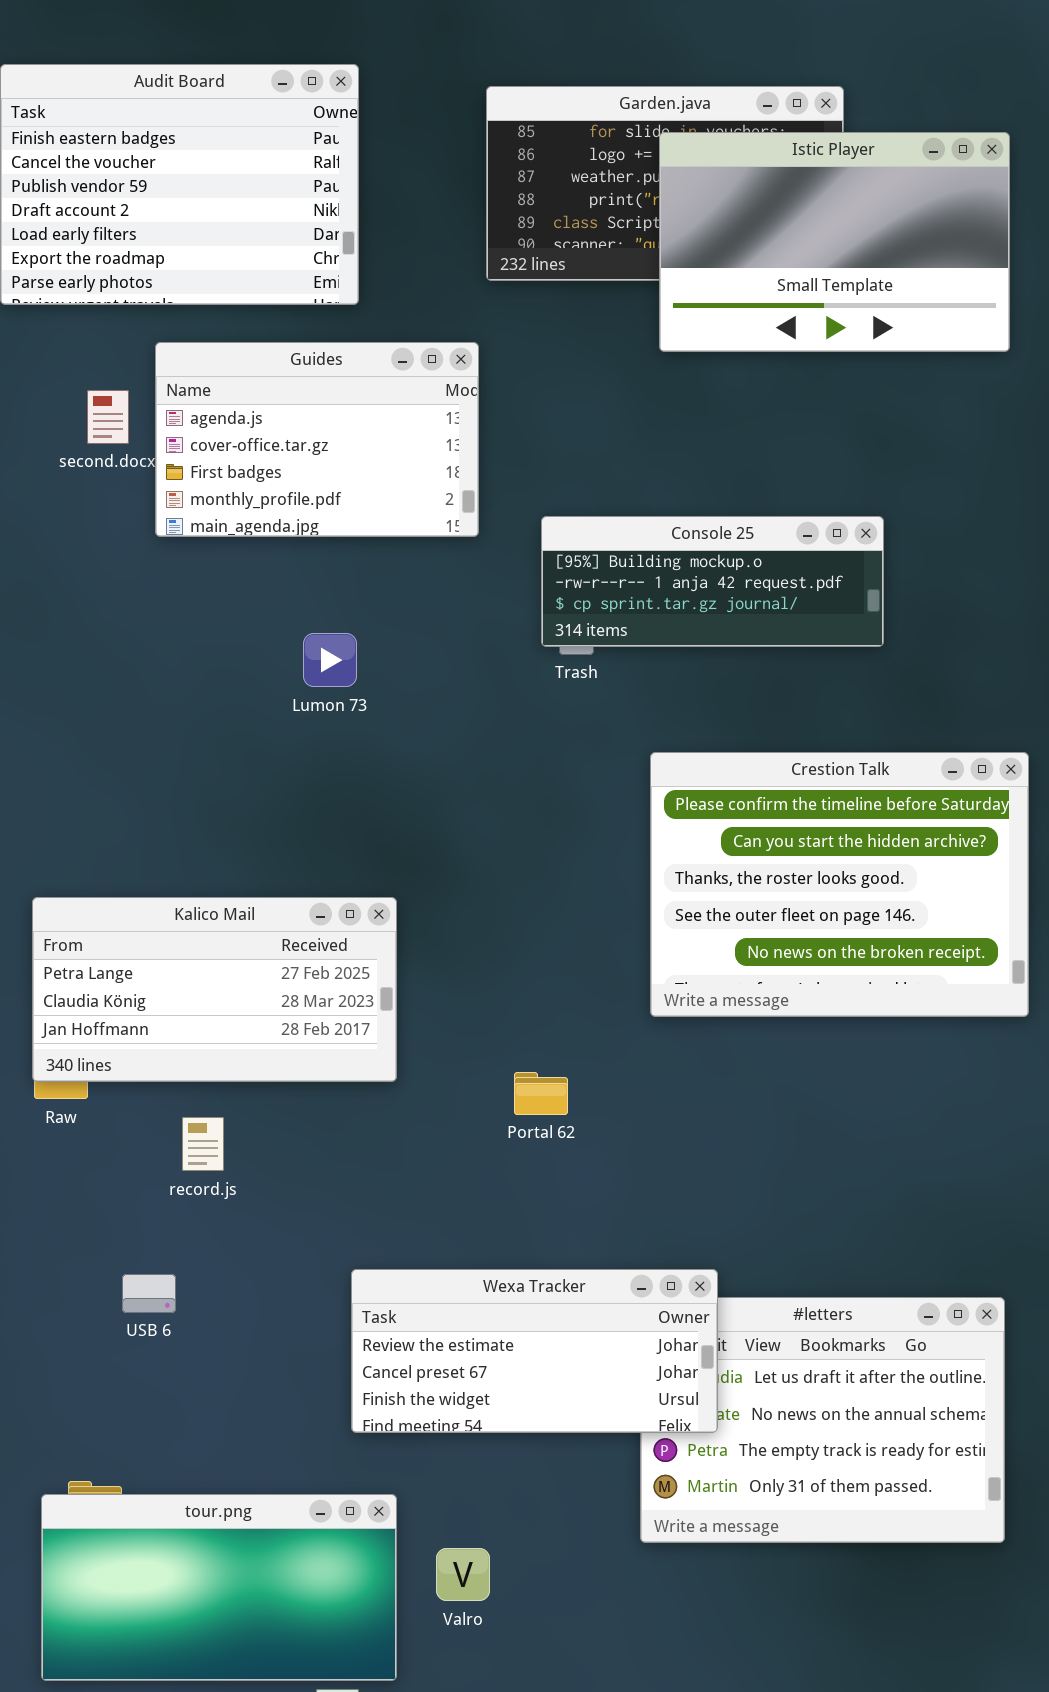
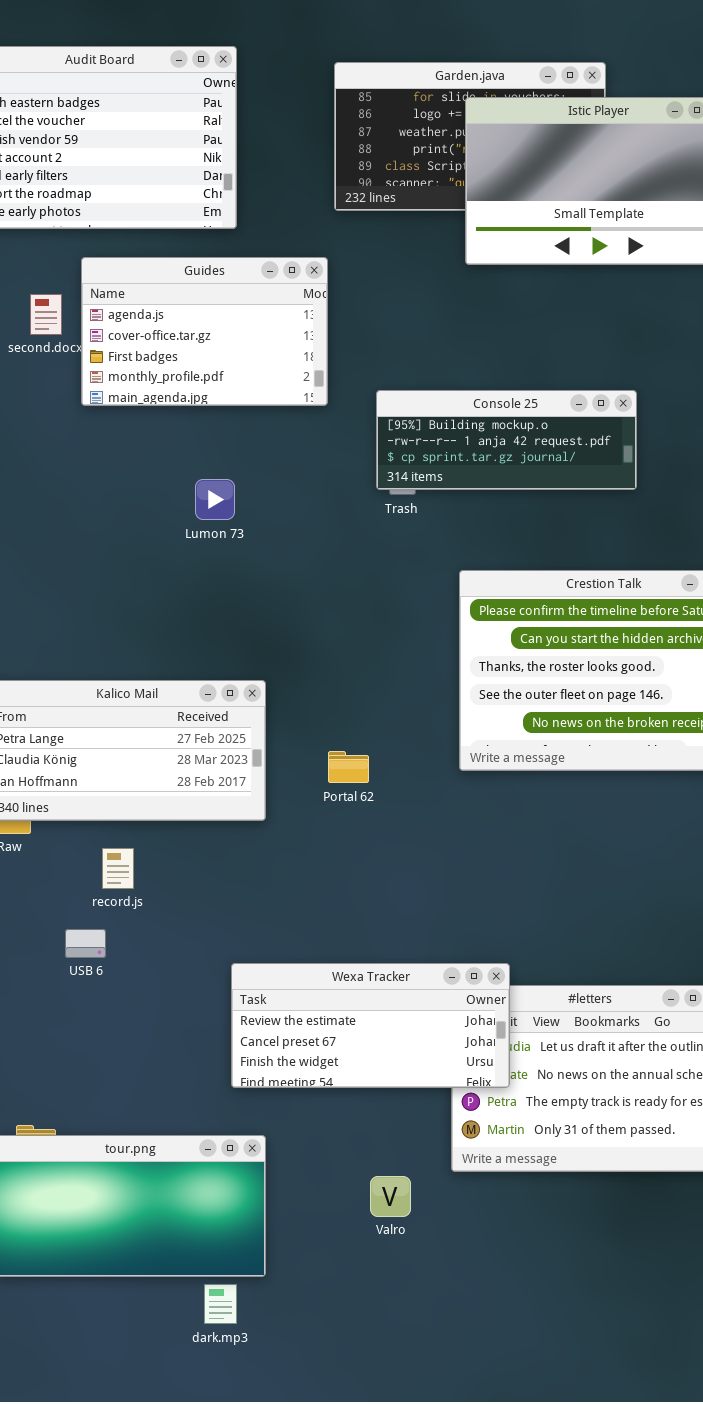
Portal 62: [514,1072,568,1115] -> [328,751,369,783], moved
USB 6: [122,1274,176,1313] -> [65,929,106,958], moved
Valro: [436,1548,490,1601] -> [370,1176,411,1217], moved

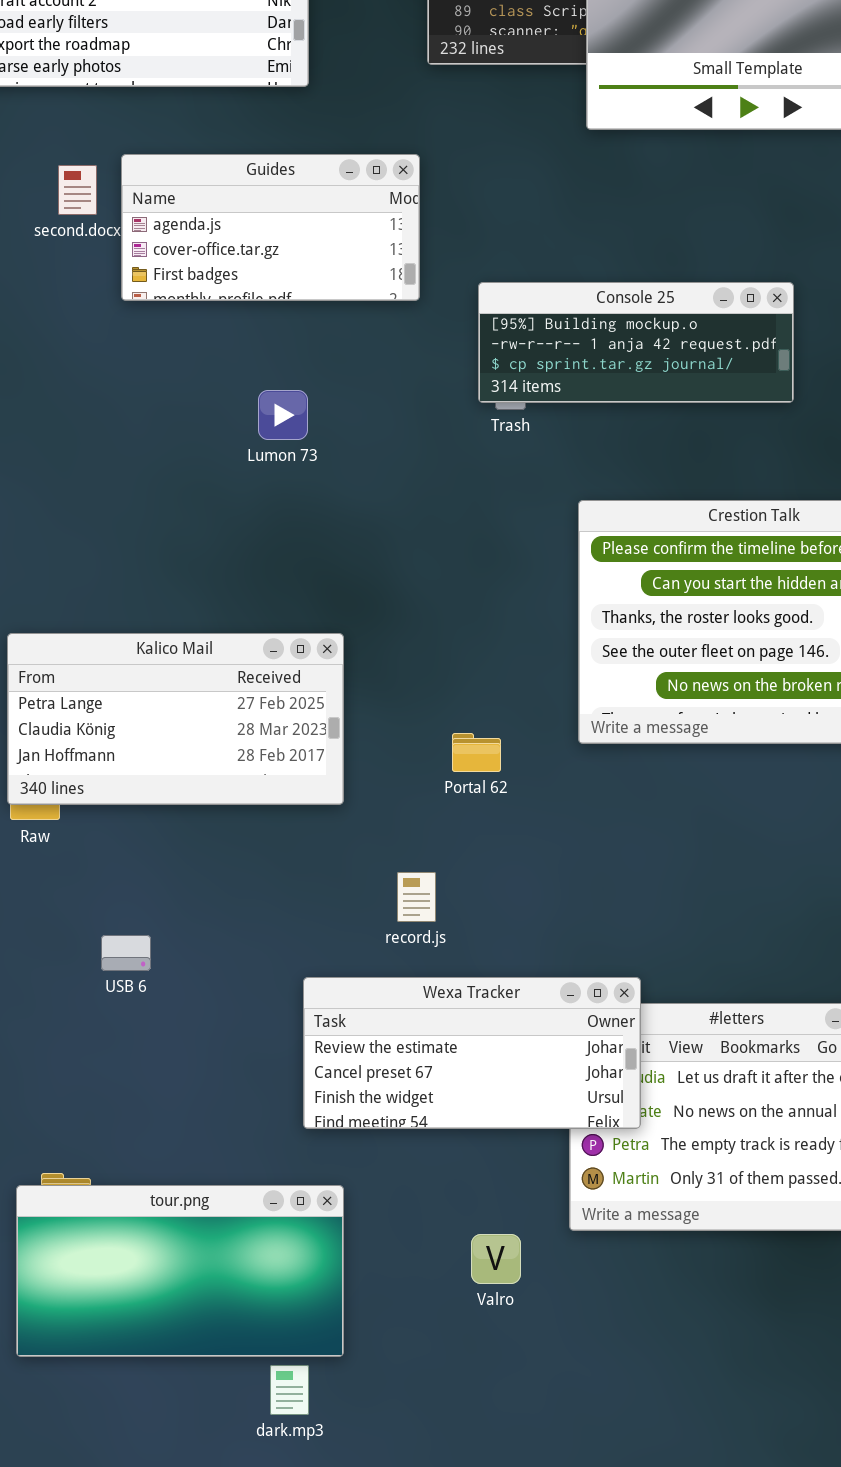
Guides: [81,257,328,406] -> [121,154,420,301], resized
Portal 62: [328,751,369,783] -> [452,733,501,772], moved
record.js: [102,848,134,889] -> [397,872,436,922], moved

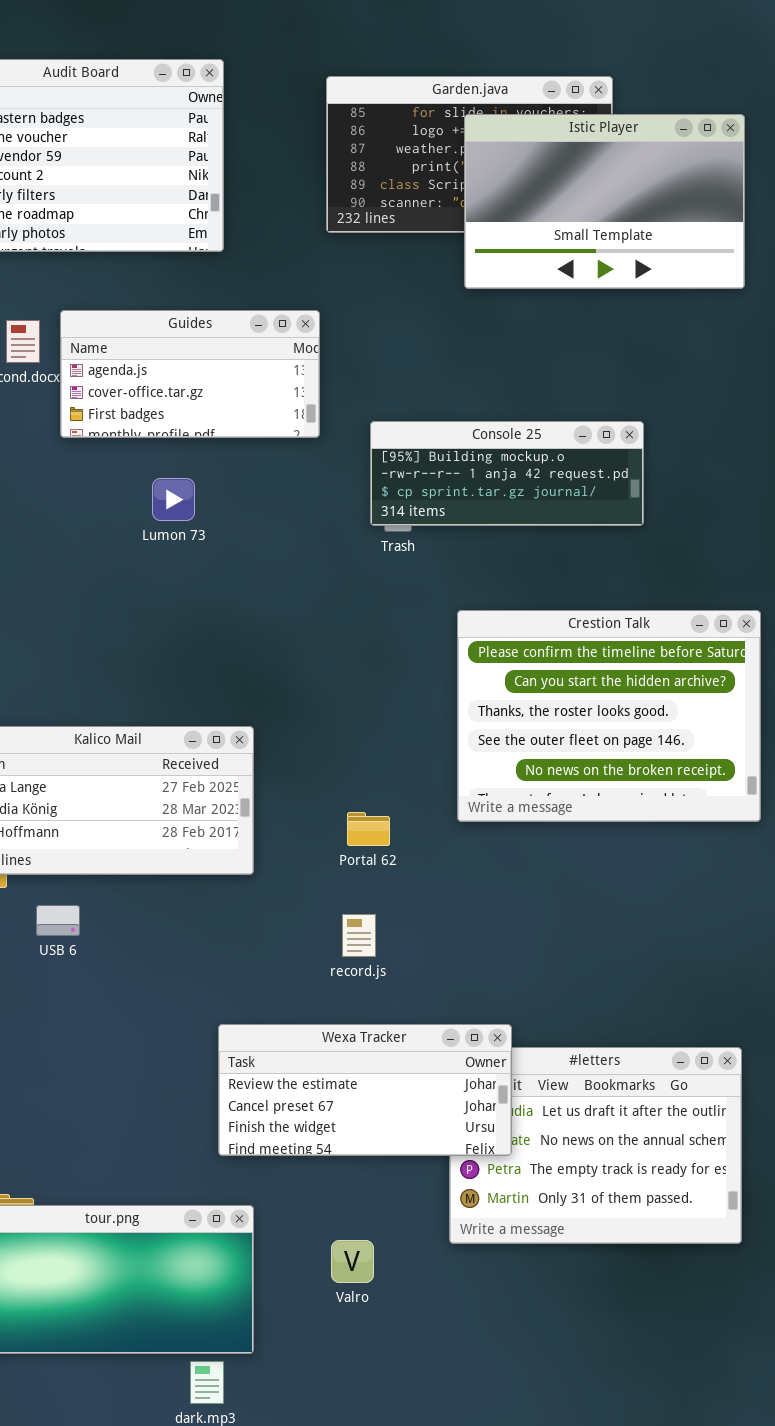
Lumon 73: [258,390,308,440] -> [152,478,195,521], moved
record.js: [397,872,436,922] -> [342,914,376,957], moved
USB 6: [101,935,151,971] -> [36,905,80,936], moved
Valro: [471,1234,521,1284] -> [331,1240,374,1283], moved

